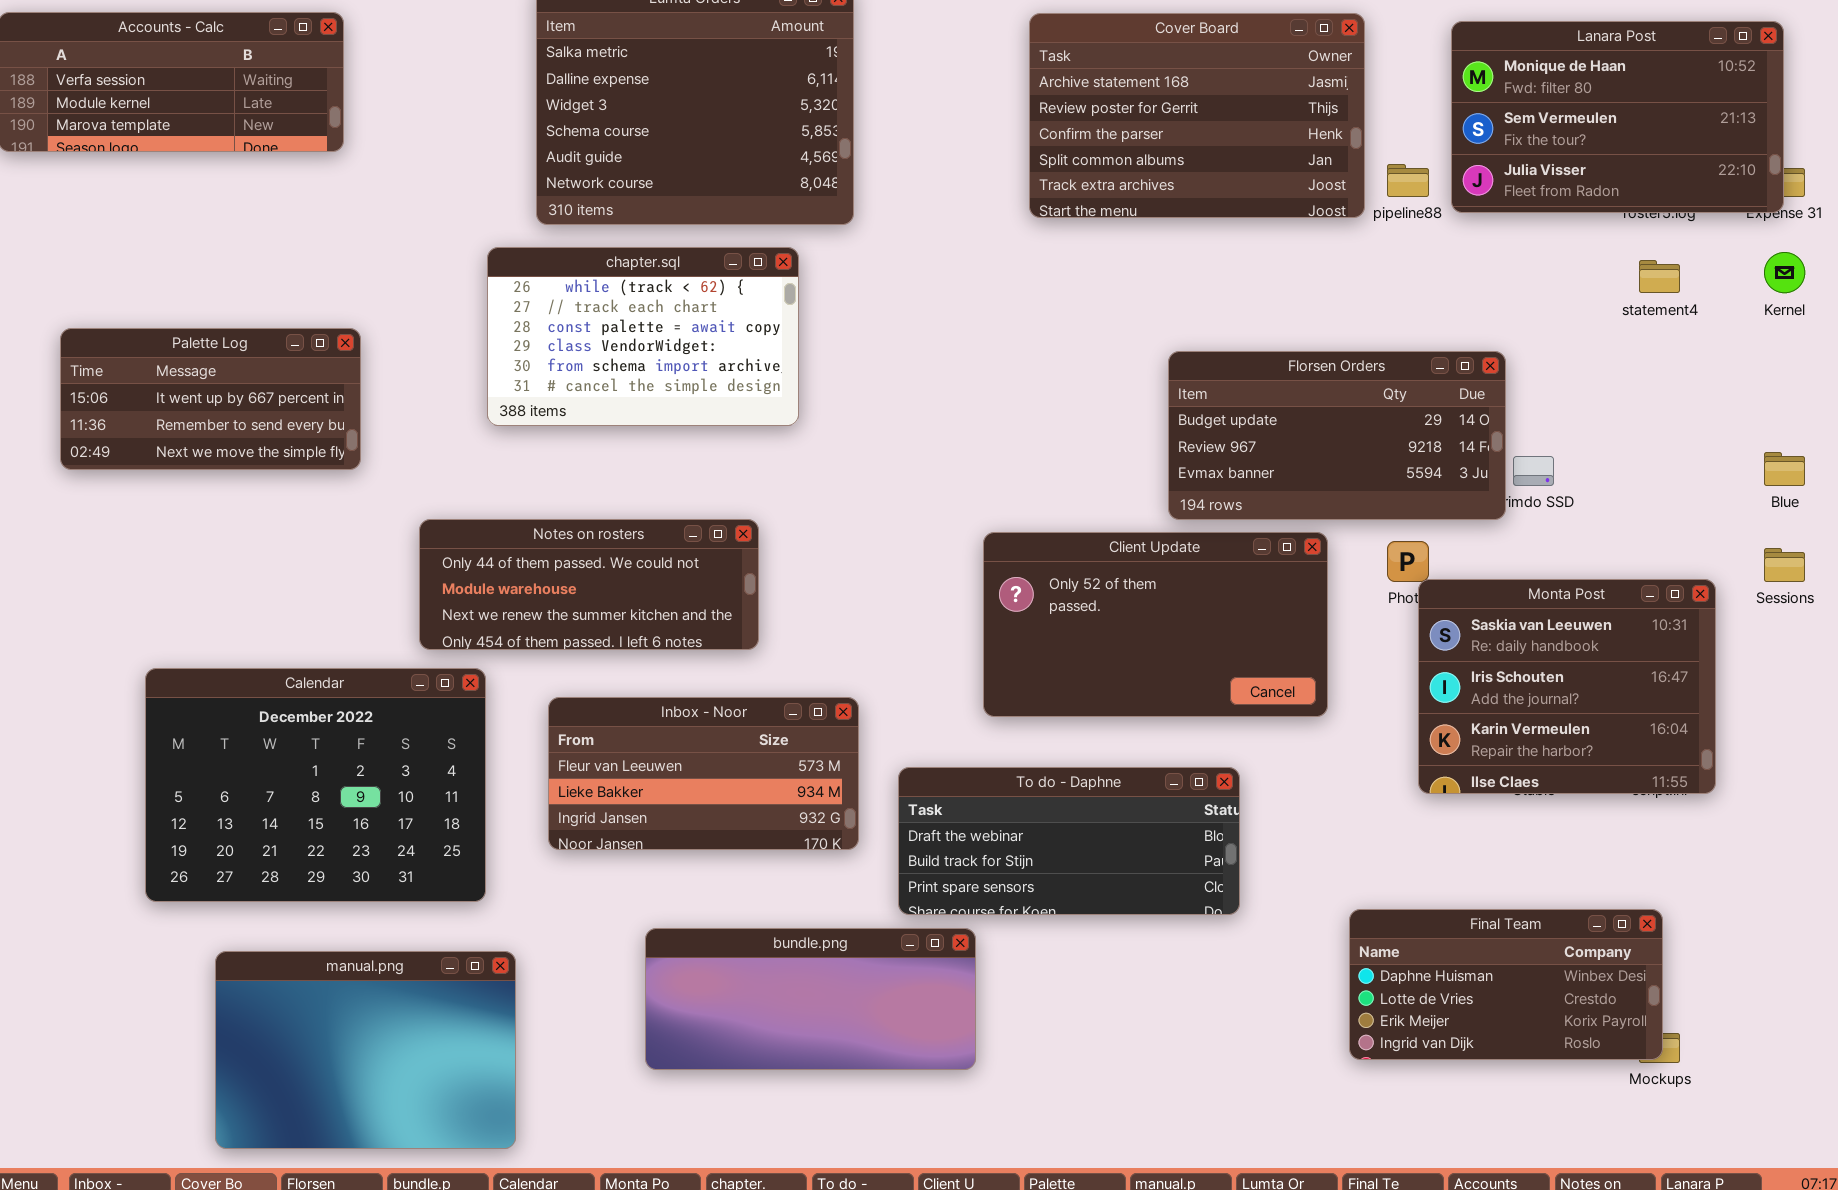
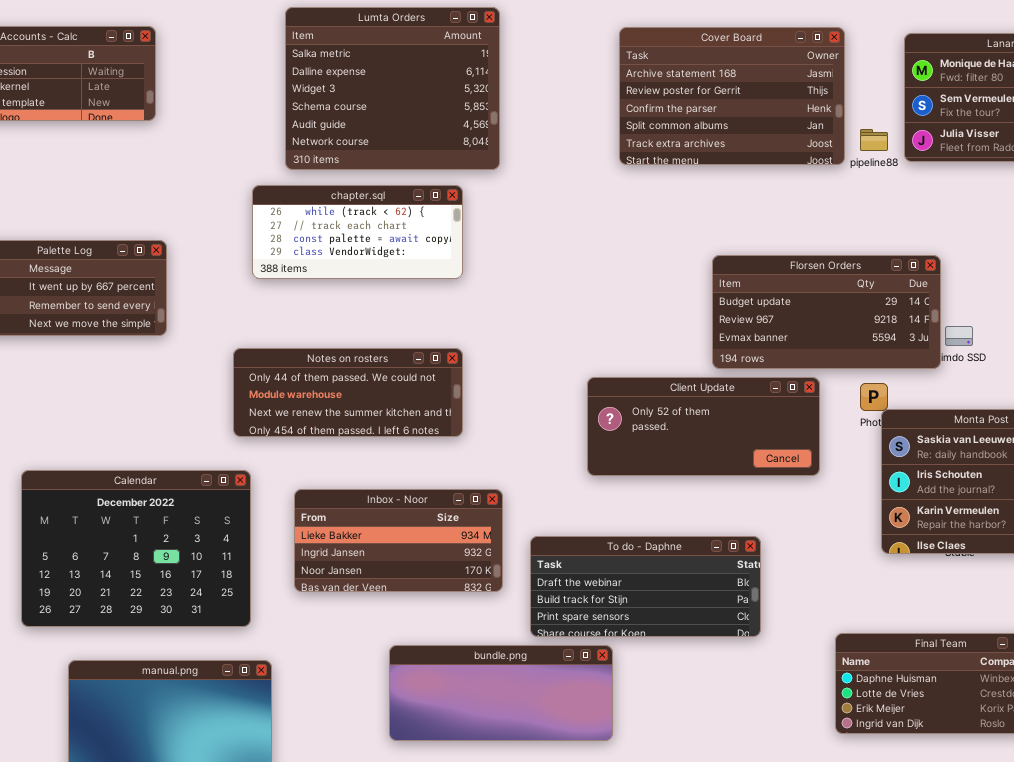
chapter.sql: [487,247,799,426] -> [252,185,463,279], resized
Notes on rosters: [419,519,759,650] -> [233,348,463,437], moved
Client Update: [983,532,1328,717] -> [587,377,820,476], resized
Inbox - Noor: [548,697,859,850] -> [294,489,503,592], scrolled down 1 row
bundle.png: [645,928,976,1070] -> [389,645,613,741], moved

